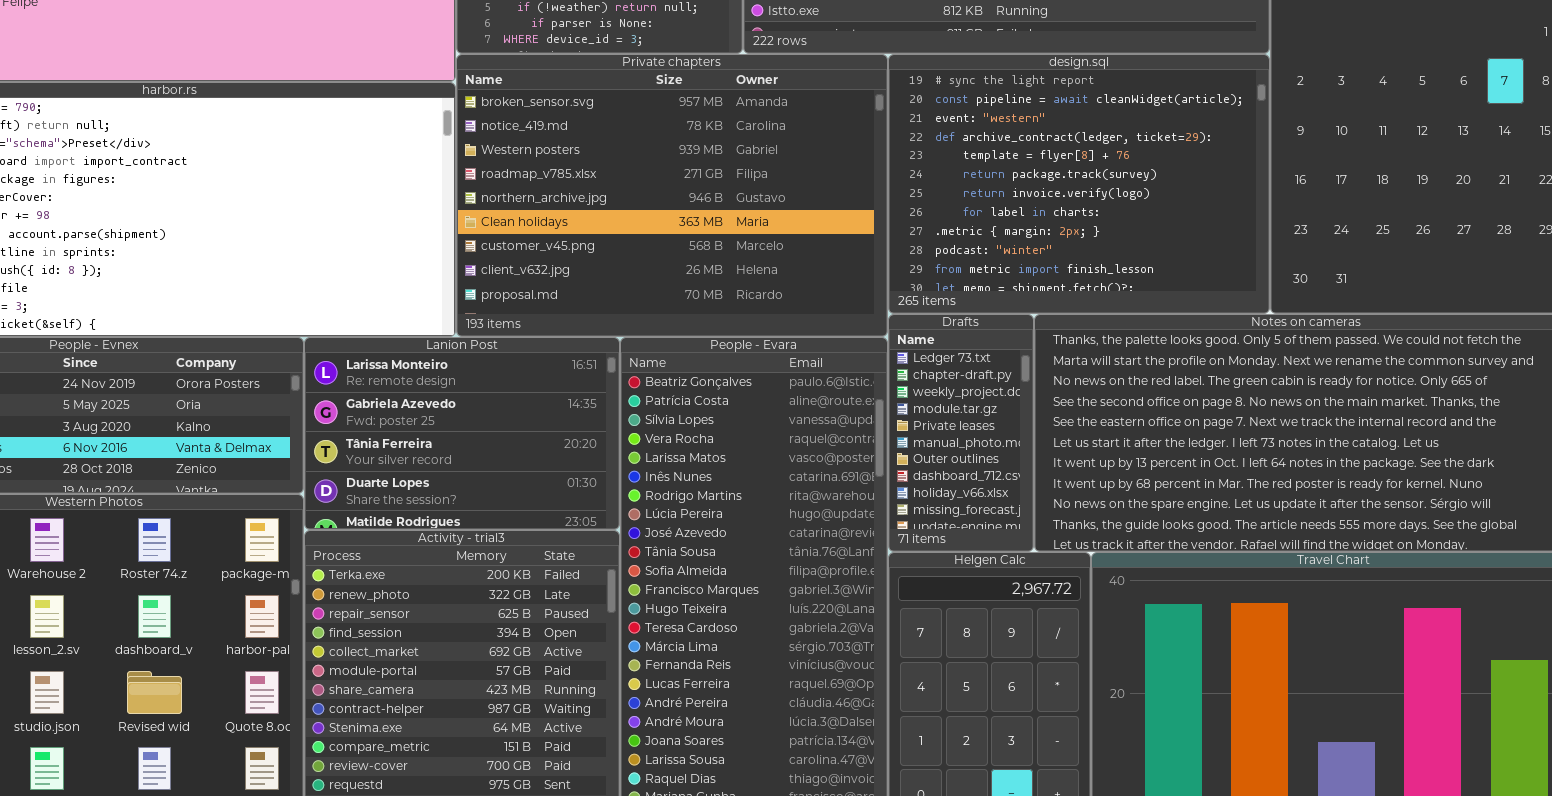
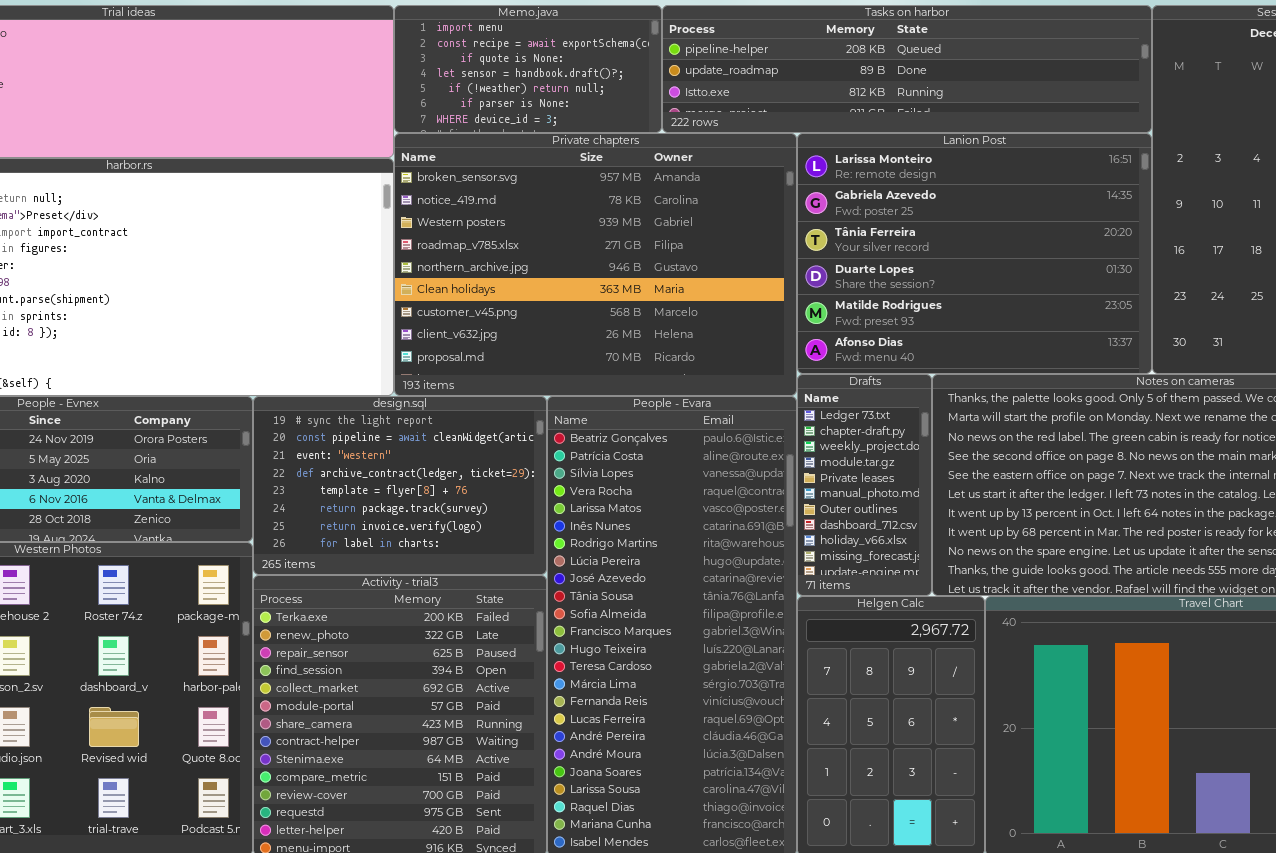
design.sql: [888,54,1270,314] -> [253,396,547,575], moved, resized
Lanion Post: [304,337,620,530] -> [797,133,1152,374], moved, resized

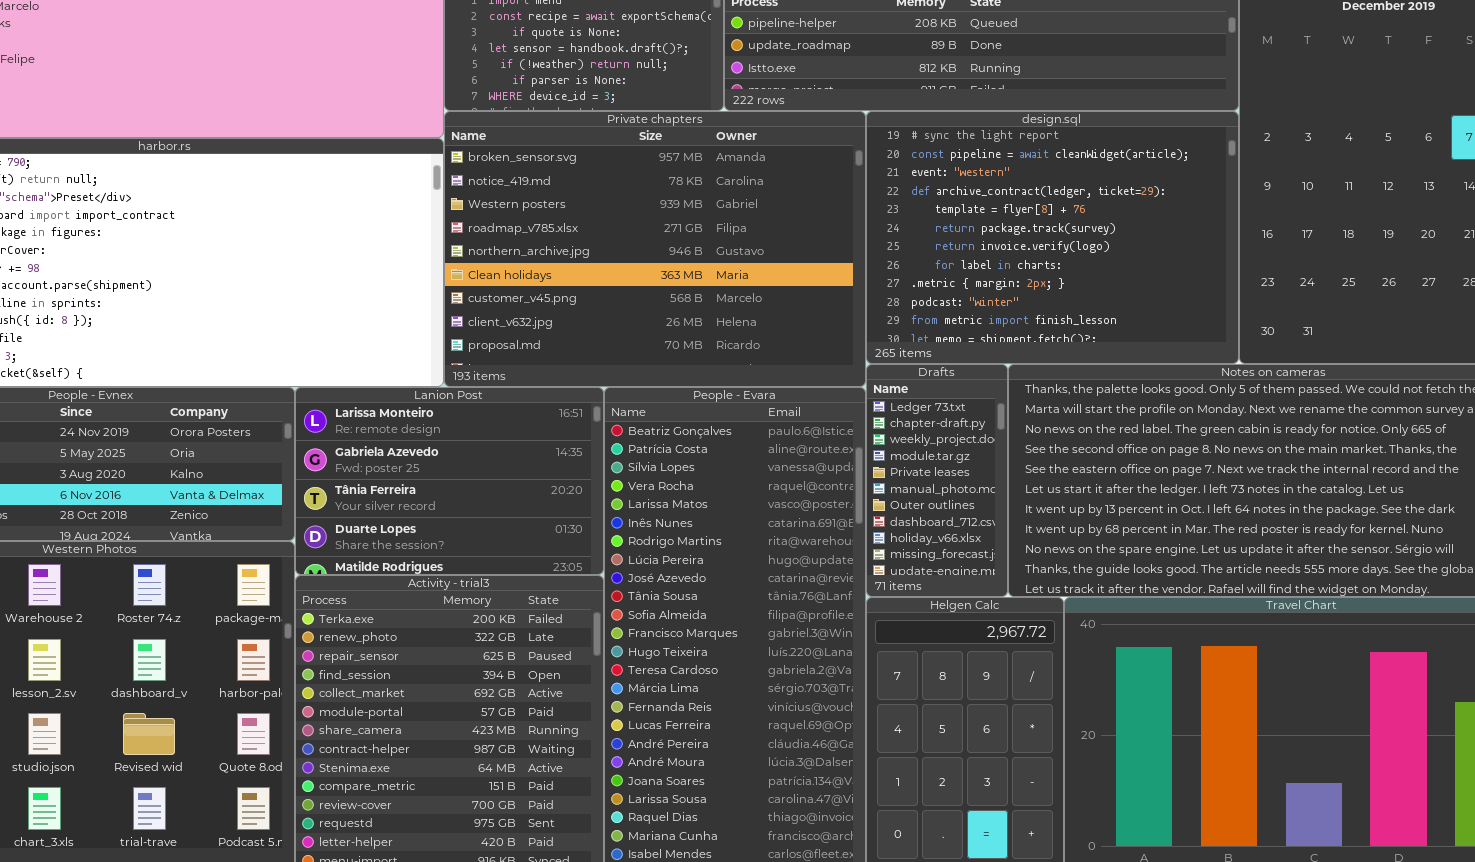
Lanion Post: [797,133,1152,374] -> [295,387,604,575], moved, resized
design.sql: [253,396,547,575] -> [866,111,1239,364], moved, resized

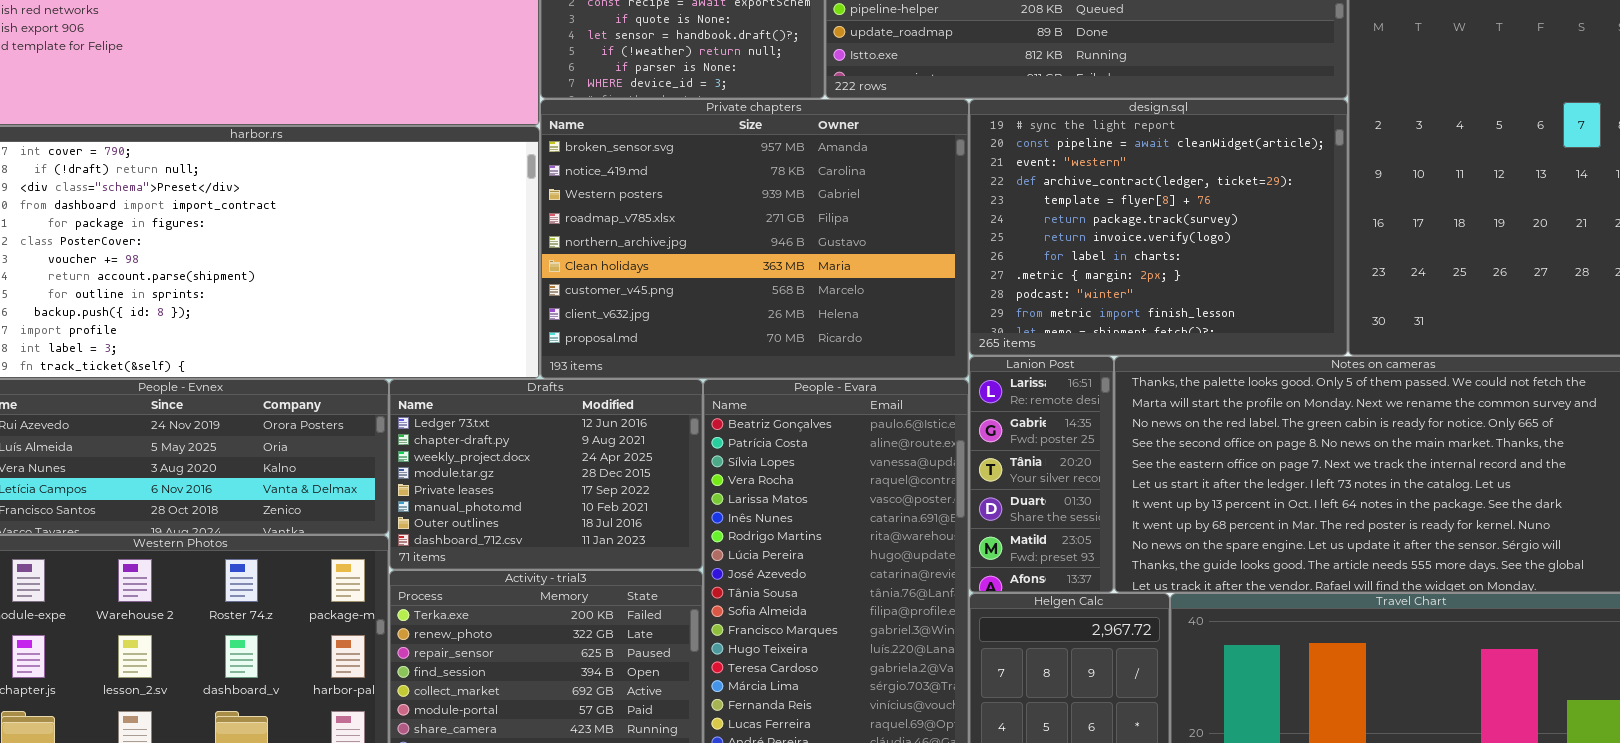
Drafts: [866,364,1008,597] -> [389,379,703,570], moved, resized
Lanion Post: [295,387,604,575] -> [969,356,1114,593], moved, resized

